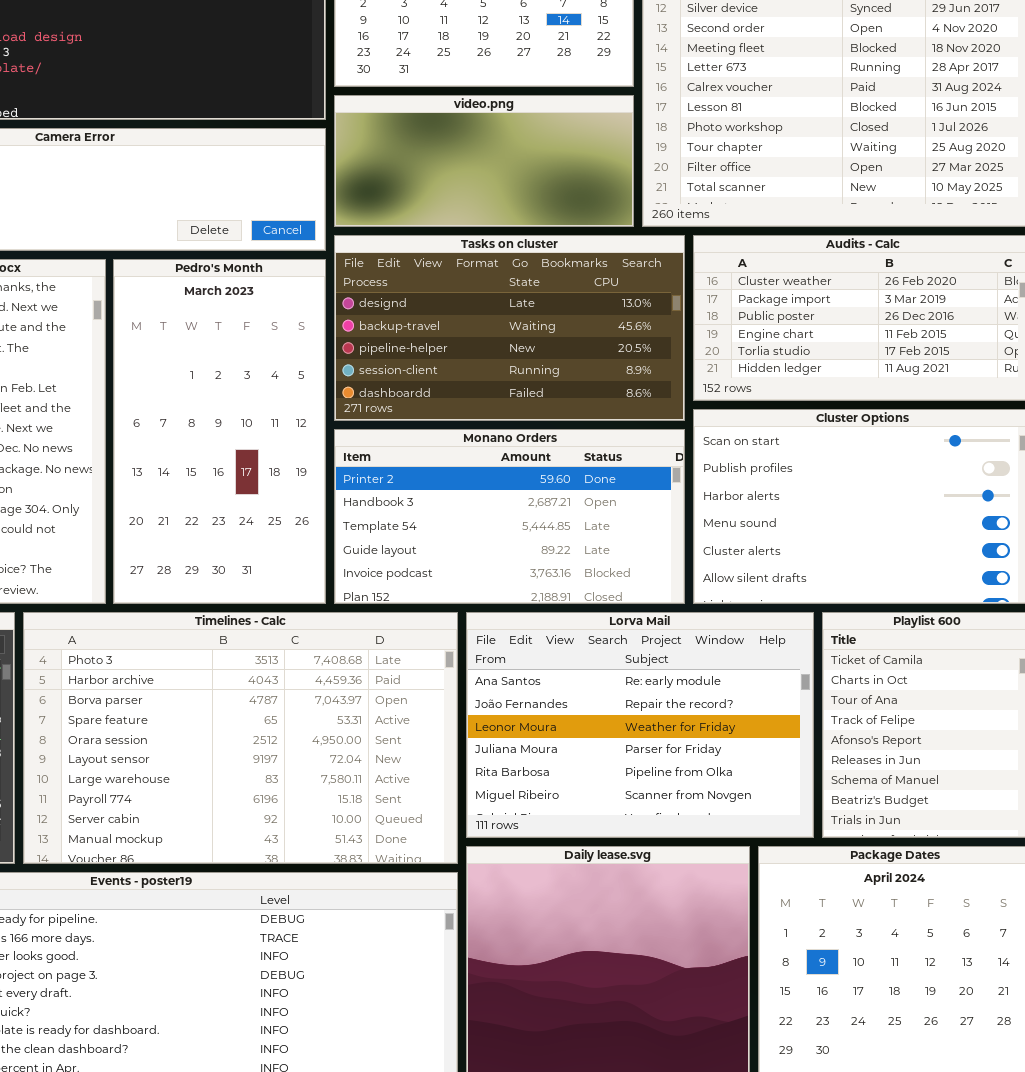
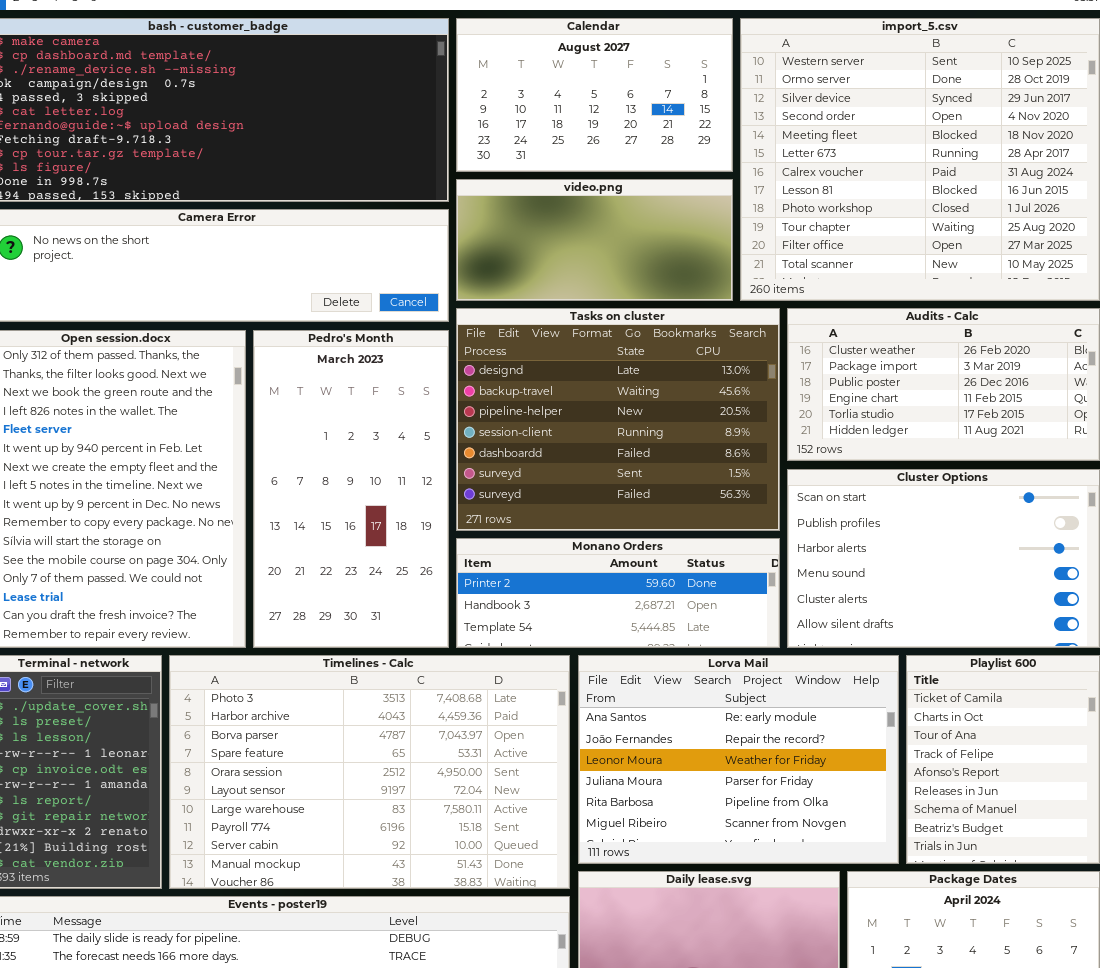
Tasks on cluster: [334,235,685,421] -> [456,308,780,531], resized
Monano Orders: [334,429,685,604] -> [456,538,780,648], resized

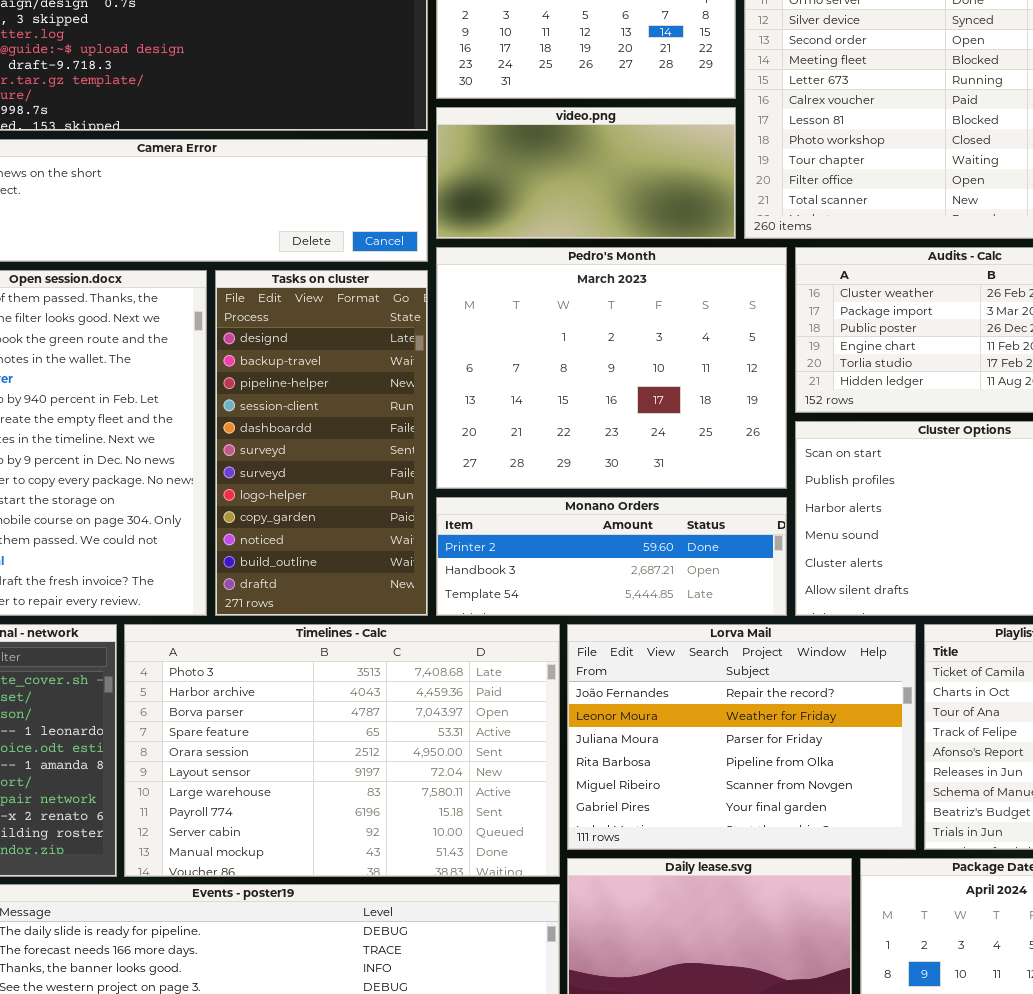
Tasks on cluster: [456,308,780,531] -> [215,270,428,616], moved, resized
Pedro's Month: [253,330,449,648] -> [436,247,787,489], moved, resized
Lorva Mail: [578,655,899,864] -> [567,624,916,850], scrolled down 1 row

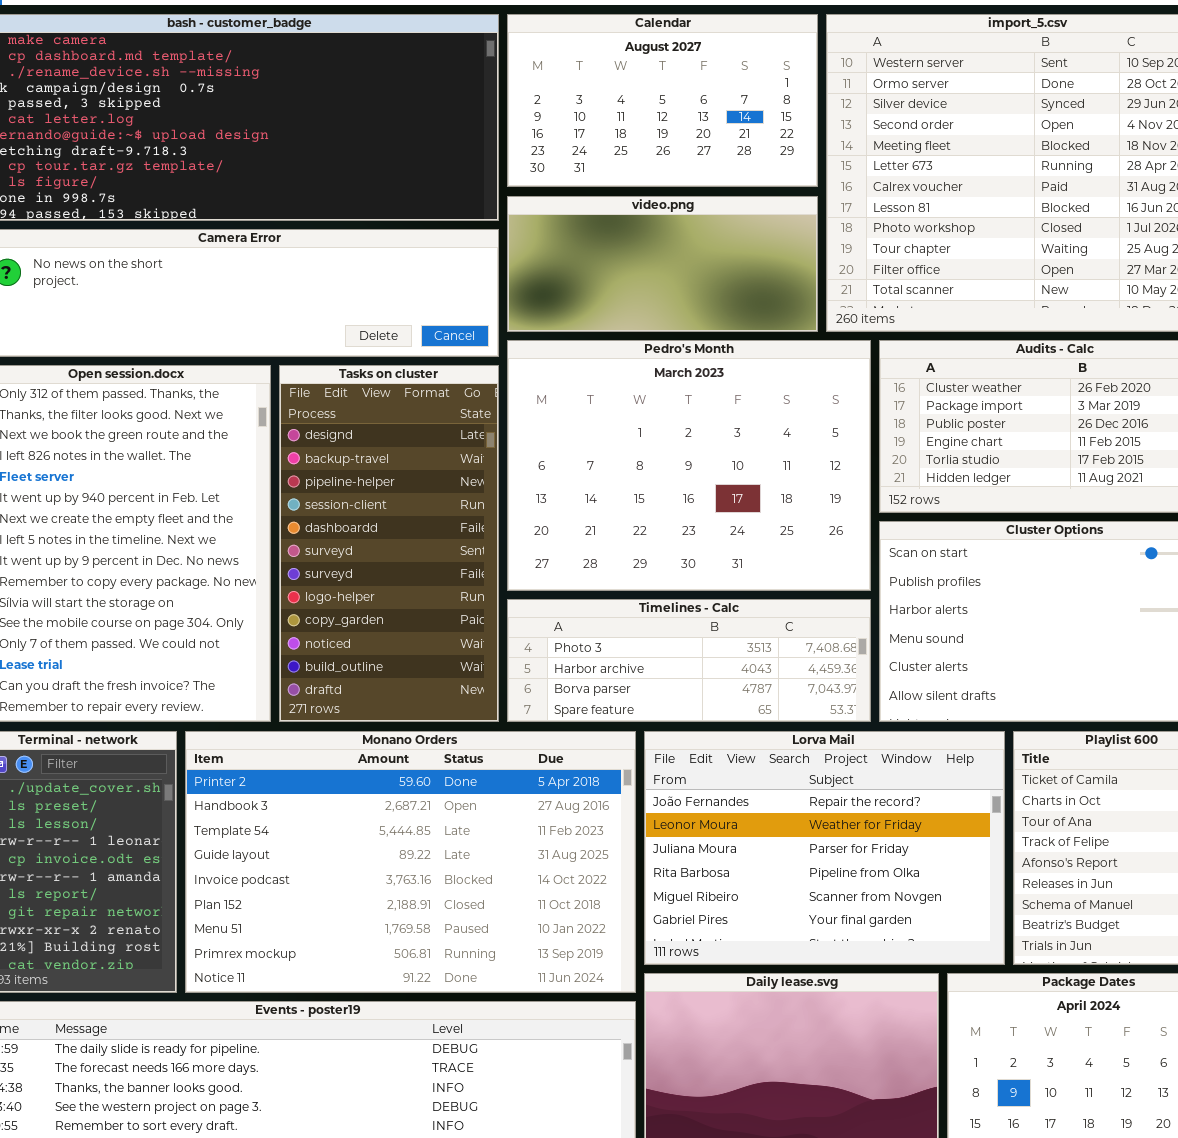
Monano Orders: [436,497,787,616] -> [185,731,636,993], moved, resized
Timelines - Calc: [124,624,560,877] -> [507,599,871,722], moved, resized

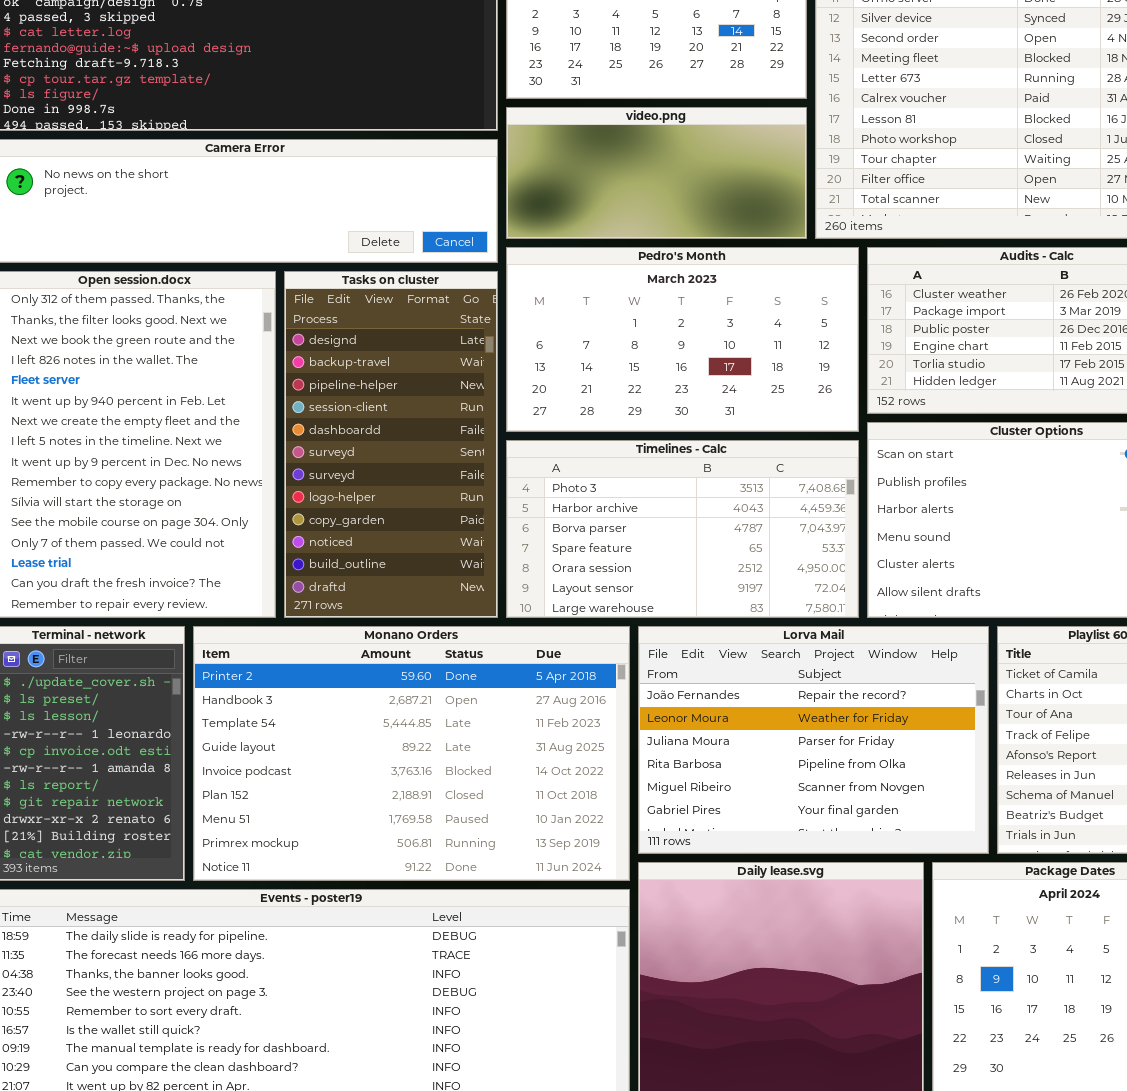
Pedro's Month: [507,340,871,591] -> [506,247,859,432], resized
Timelines - Calc: [507,599,871,722] -> [506,440,859,618], resized

